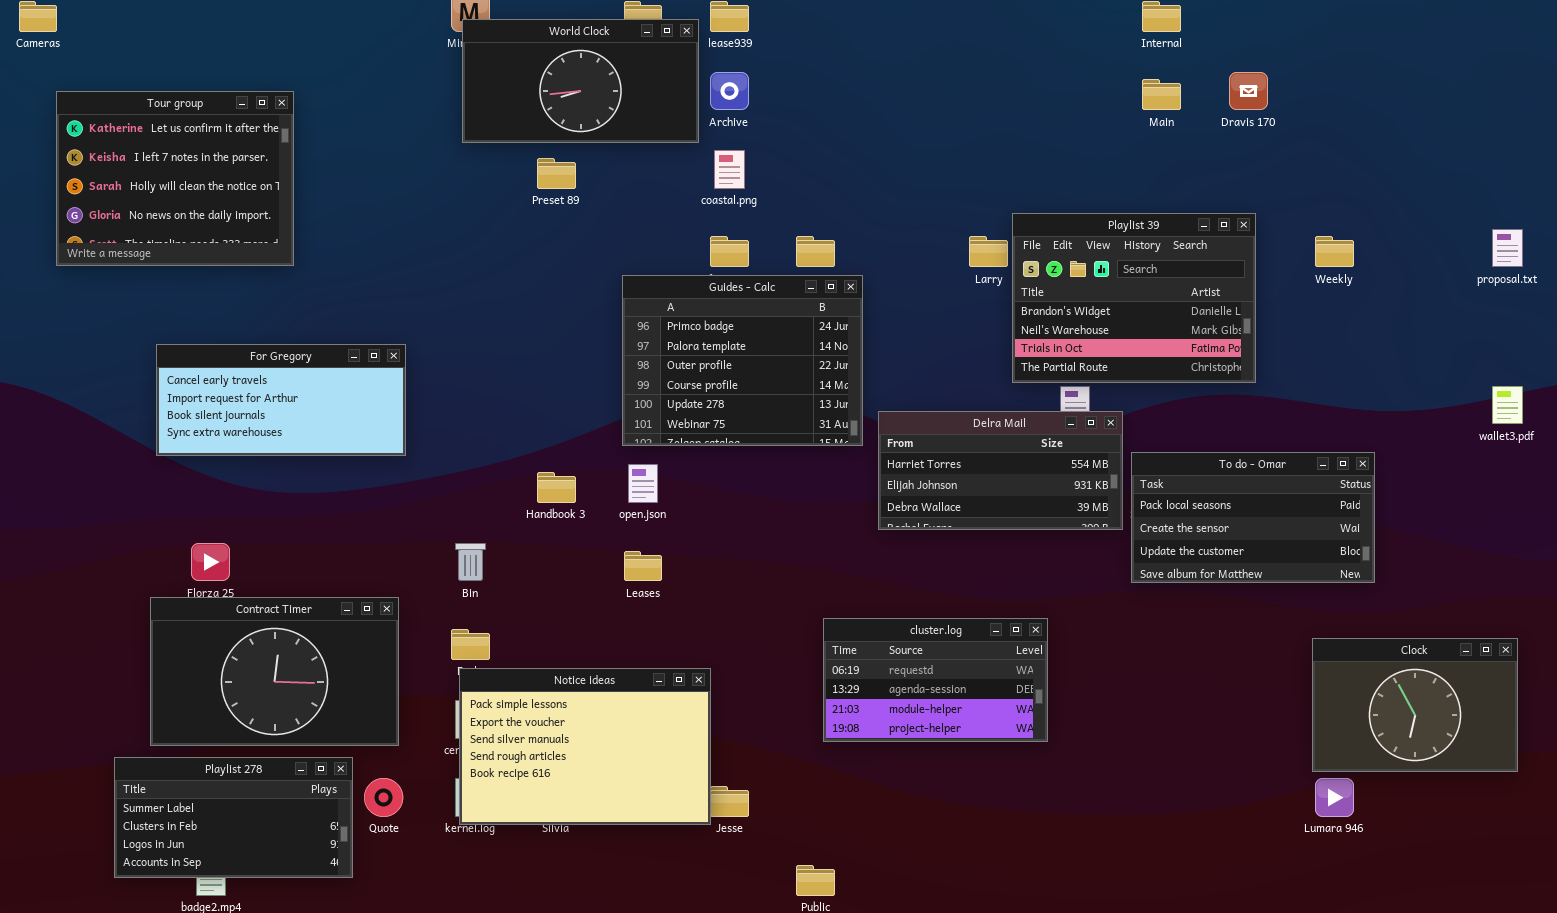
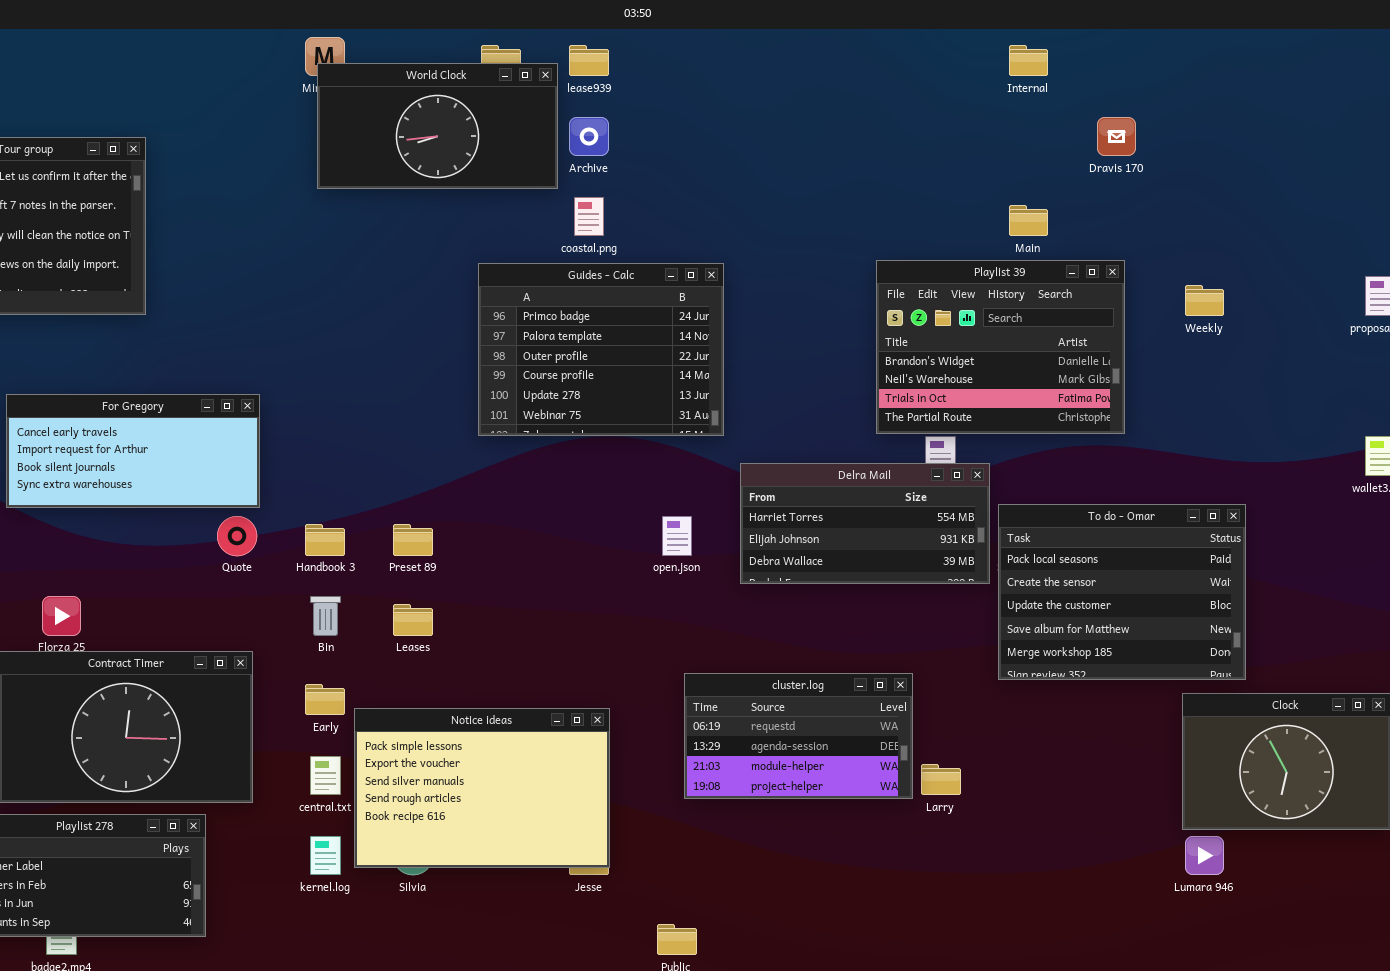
Main: [1142,79,1181,110] -> [1009,205,1048,236], moved
Preset 89: [537,158,576,189] -> [393,524,433,556], moved
Larry: [969,236,1008,267] -> [921,764,961,795], moved
Guides - Calc: [622,275,863,446] -> [478,263,724,436], moved
To do - Omar: [1131,452,1375,583] -> [998,504,1246,680], resized
open.json: [628,464,658,503] -> [662,516,692,556], moved
Handbook 3: [537,472,576,503] -> [305,524,345,556], moved
Leases: [624,551,662,581] -> [393,604,433,636], moved
Notice ideas: [459,668,711,825] -> [354,708,610,868], moved
Quote: [364,778,403,817] -> [217,516,257,556], moved

